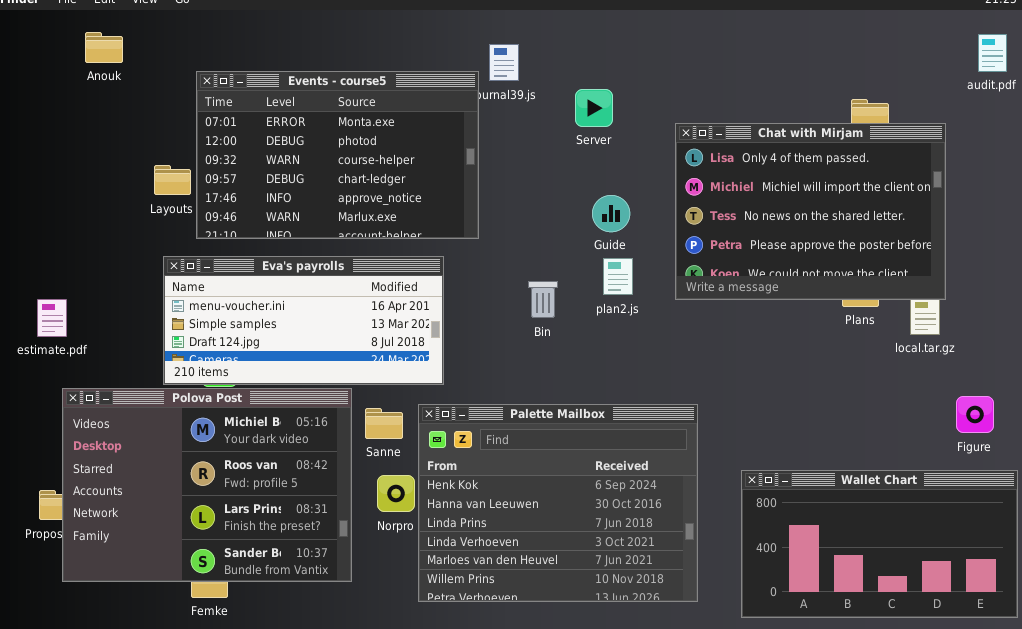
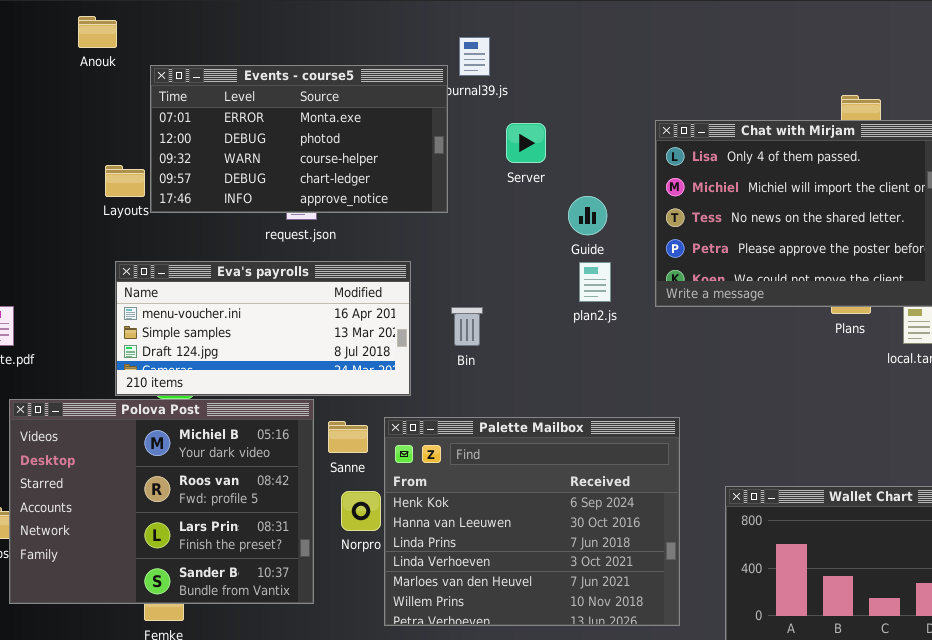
Anouk: [85,32,123,63] -> [78,16,117,48], moved
Events - course5: [196,71,479,239] -> [150,65,448,213], resized
Server: [575,89,613,127] -> [506,123,546,163], moved
Bin: [528,281,558,318] -> [451,307,483,346], moved

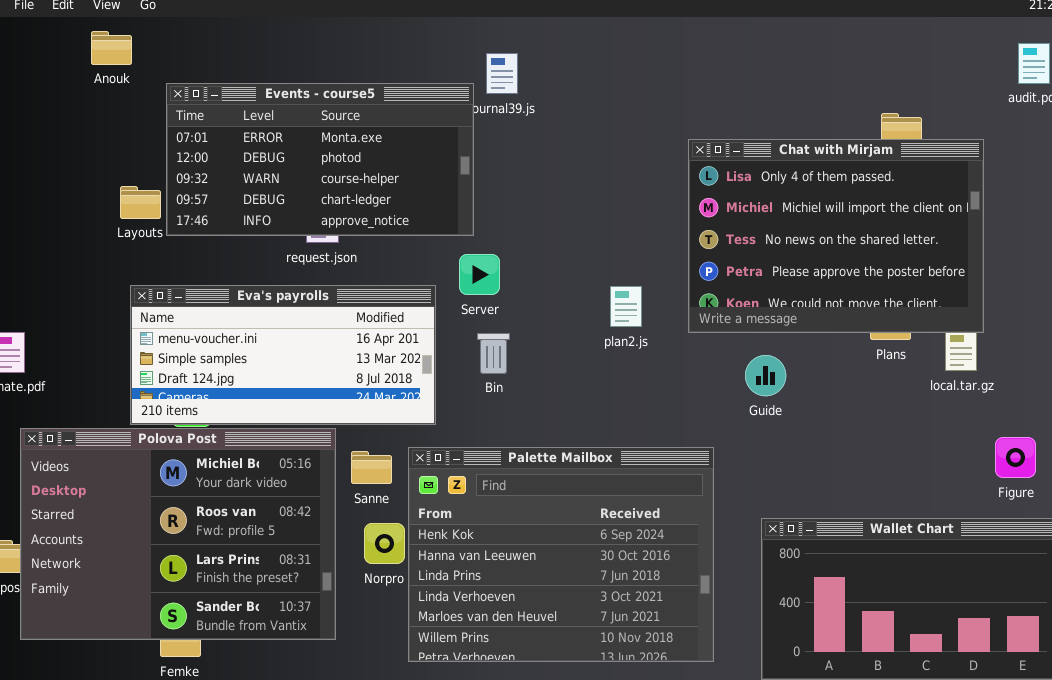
Server: [506,123,546,163] -> [459,254,500,295], moved
Guide: [568,196,607,235] -> [745,355,786,396], moved

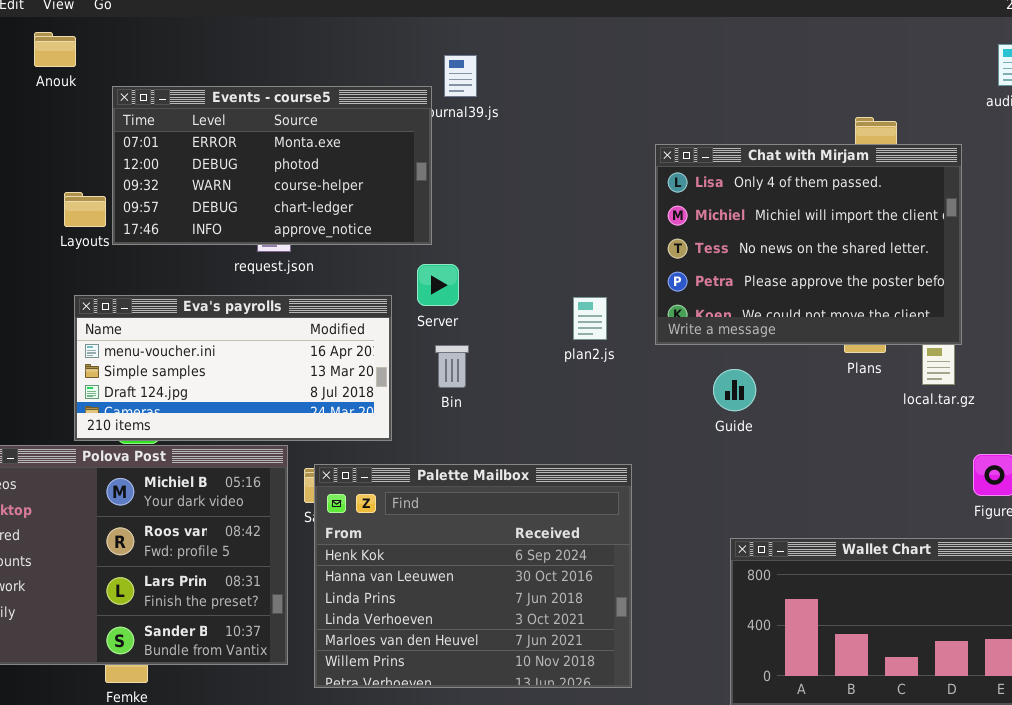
Palette Mailbox: [408,447,714,662] -> [314,464,632,688], moved

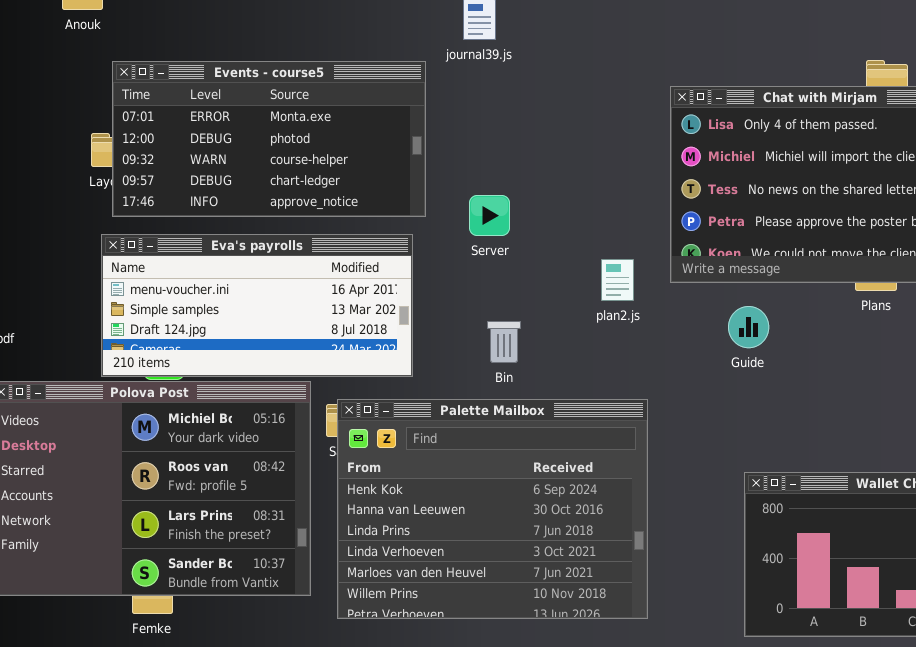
Events - course5: [112,86,432,245] -> [112,61,426,217], moved
Server: [417,264,459,306] -> [469,195,510,236], moved
plan2.js: [573,297,607,340] -> [601,259,634,301], moved
Bin: [435,345,469,388] -> [487,321,521,363], moved

